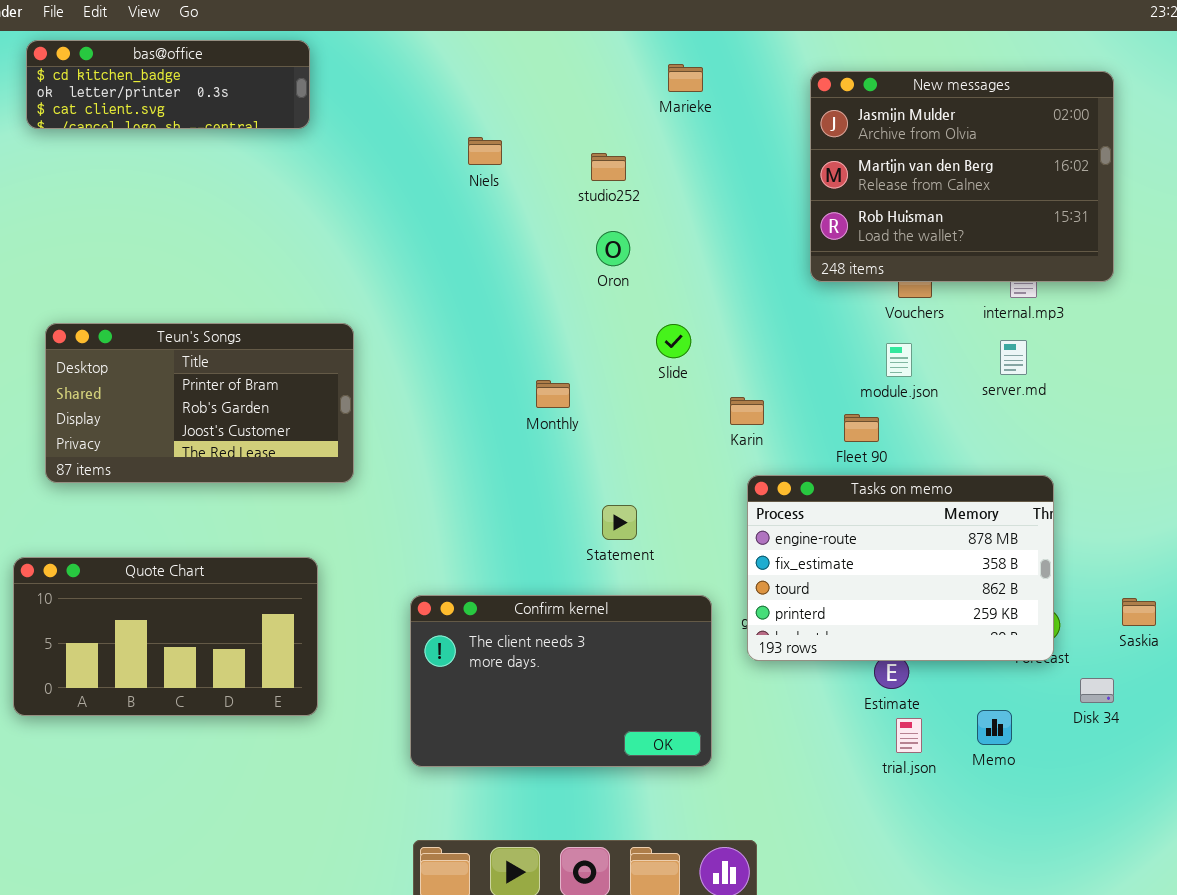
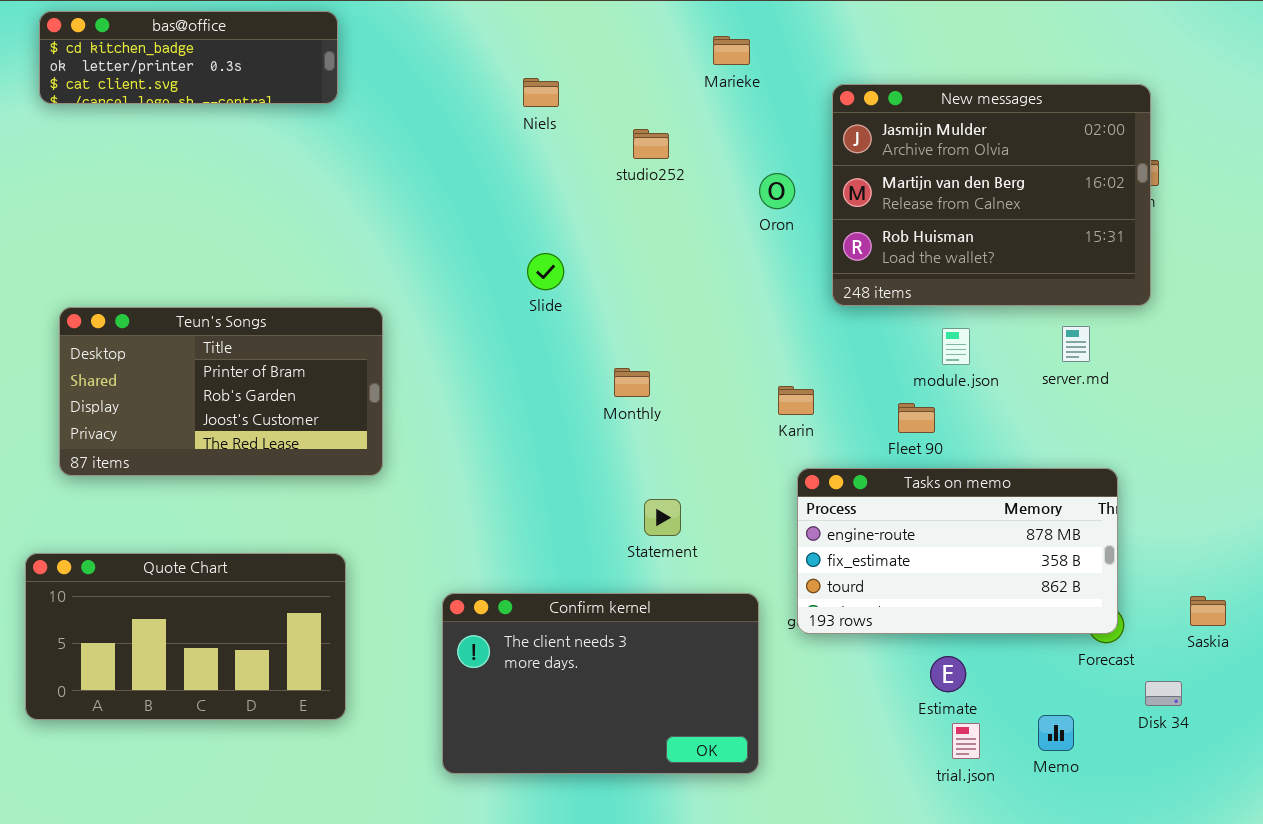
New messages: [810,71,1114,282] -> [832,84,1151,306], moved
Niels: [468,137,502,165] -> [523,78,559,107], moved
Oron: [596,231,630,266] -> [759,173,795,209], moved
Slide: [656,324,691,358] -> [527,253,564,290], moved
Monthly: [536,380,570,408] -> [614,368,650,397], moved
Tasks on memo: [747,475,1054,661] -> [797,468,1118,634], resized

